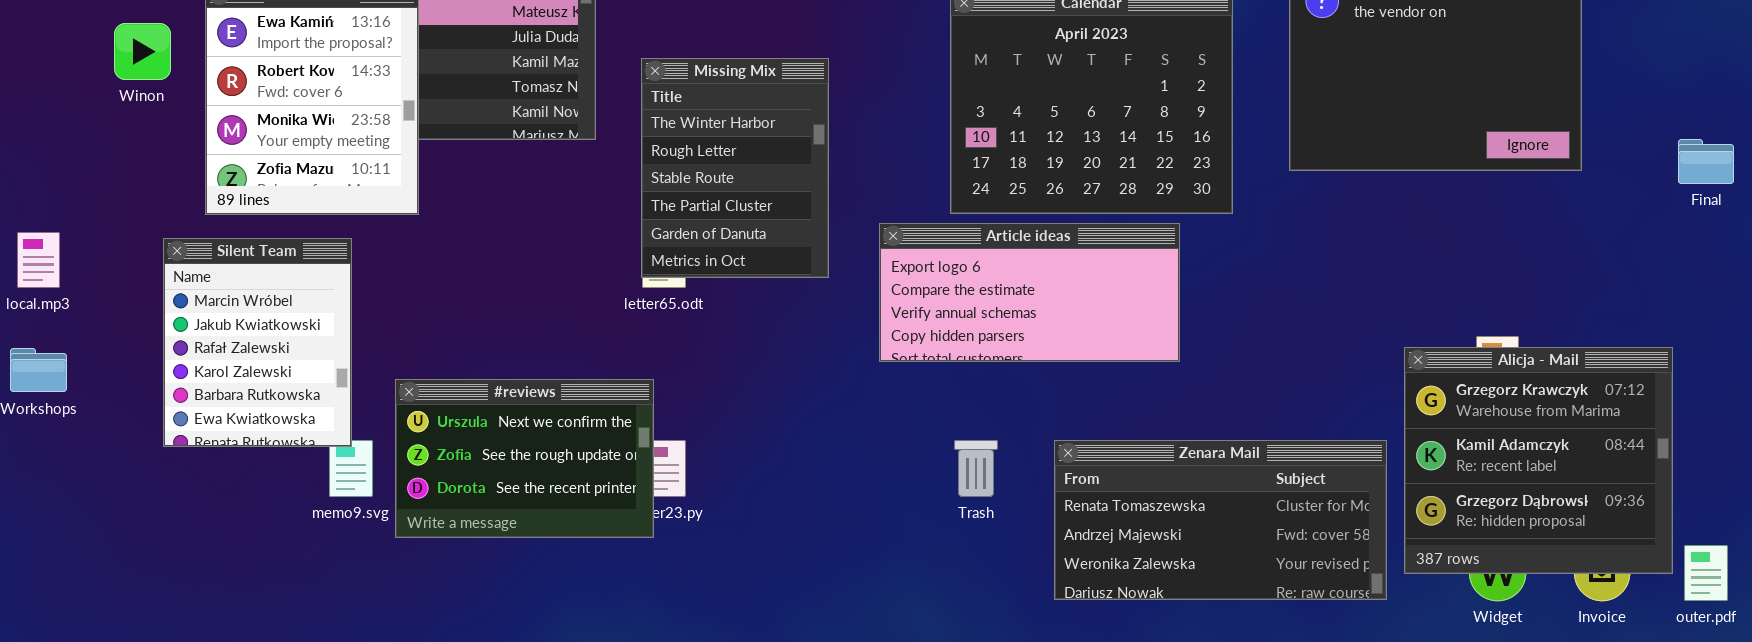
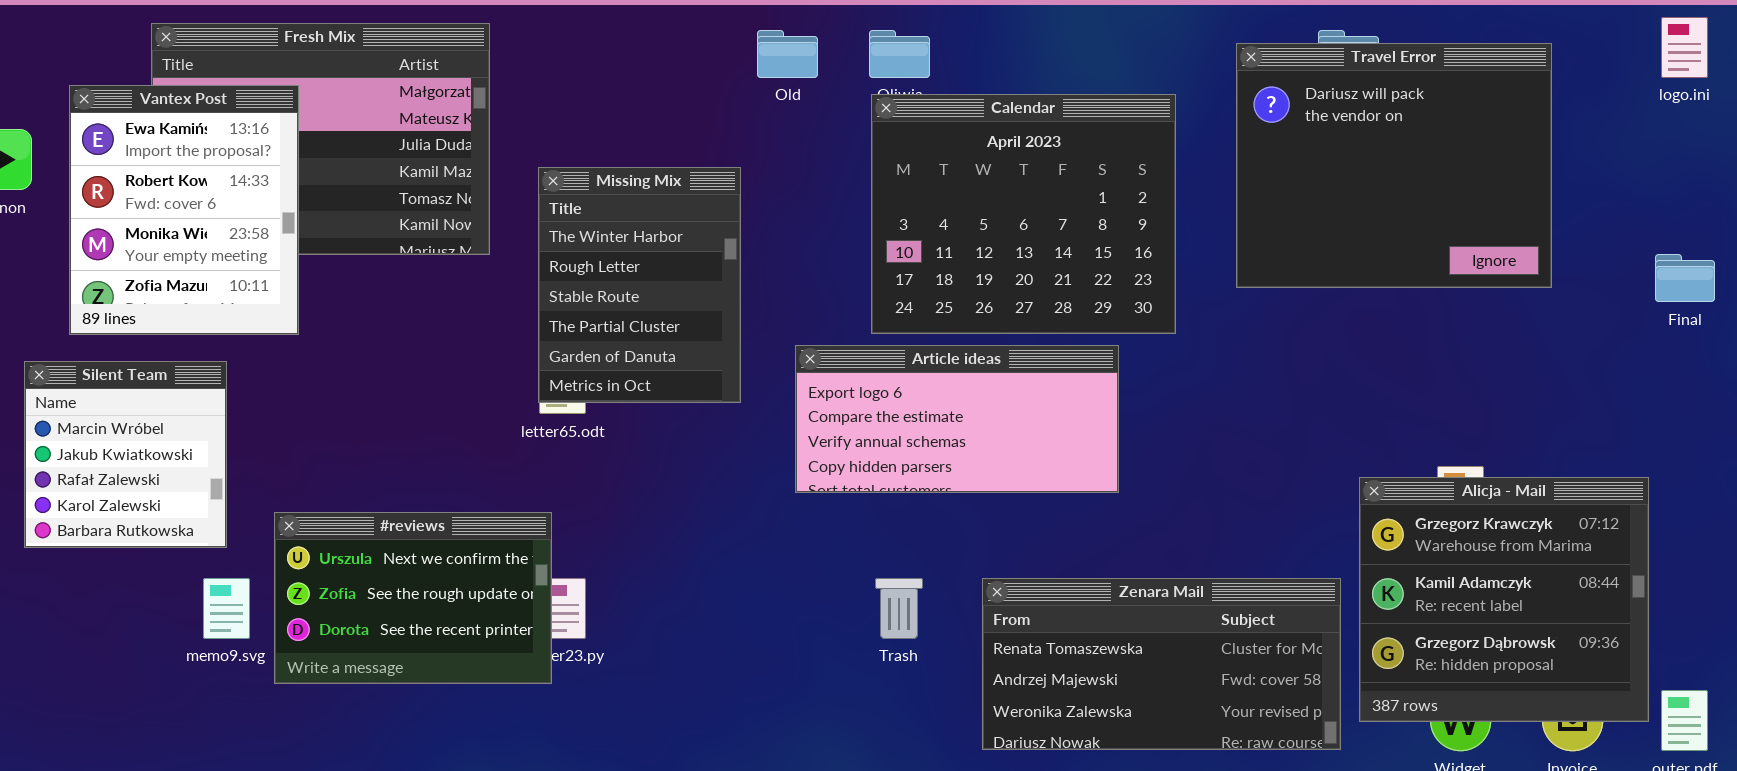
Silent Team: [163,238,352,447] -> [24,361,227,548], resized

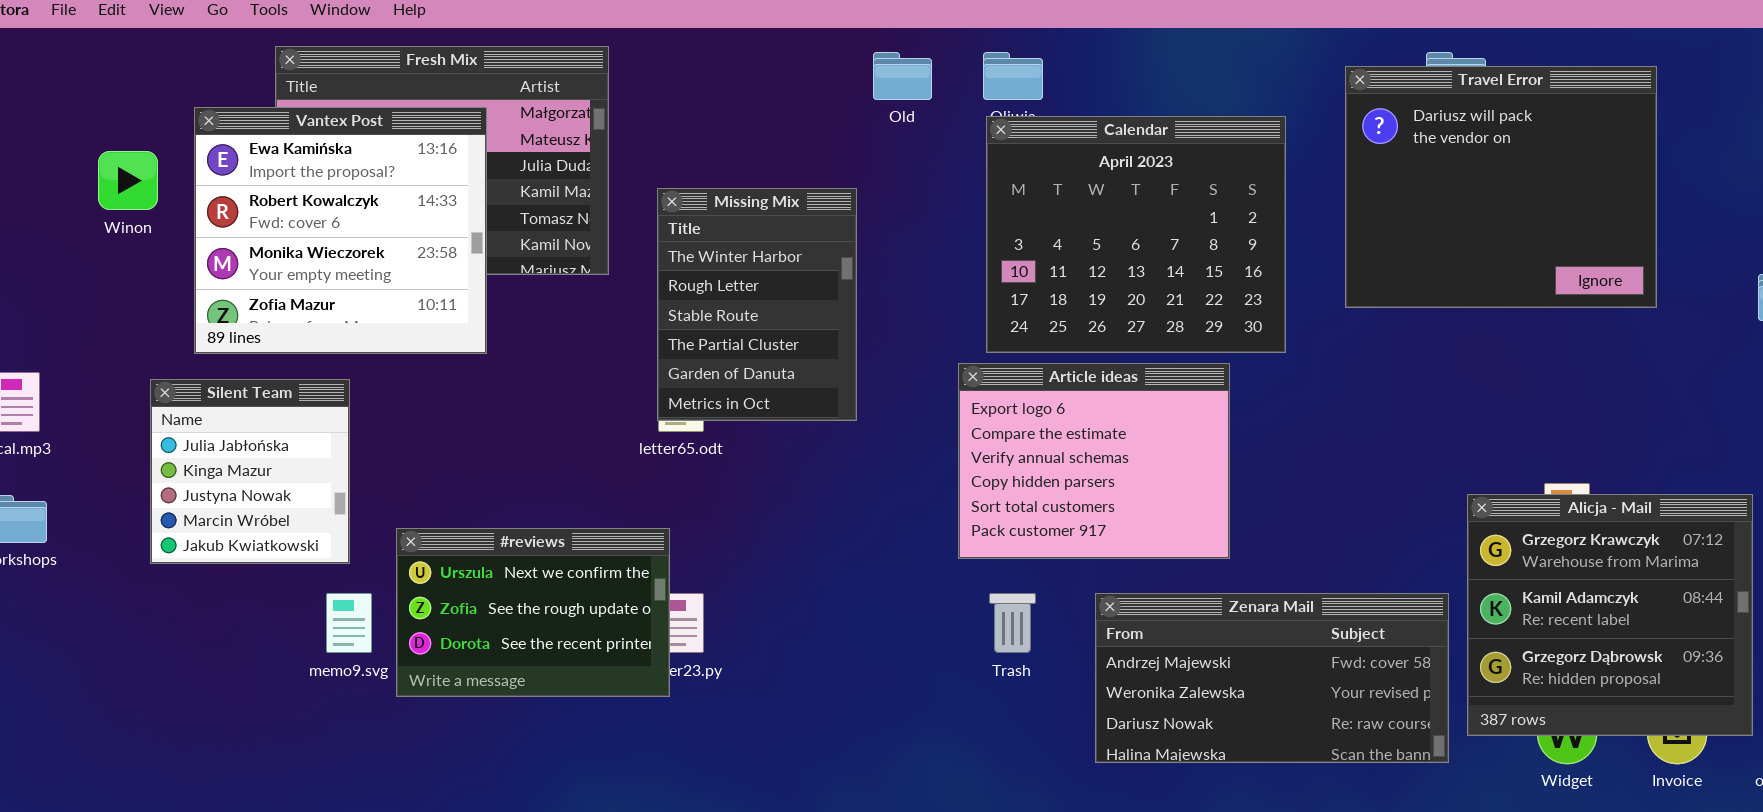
Vantex Post: [69,85,299,335] -> [194,107,487,354], resized
Article ideas: [795,345,1119,493] -> [958,363,1230,559], resized
Silent Team: [24,361,227,548] -> [150,379,350,564], scrolled up 3 rows
Zenara Mail: [982,578,1341,750] -> [1095,593,1449,763], scrolled down 1 row

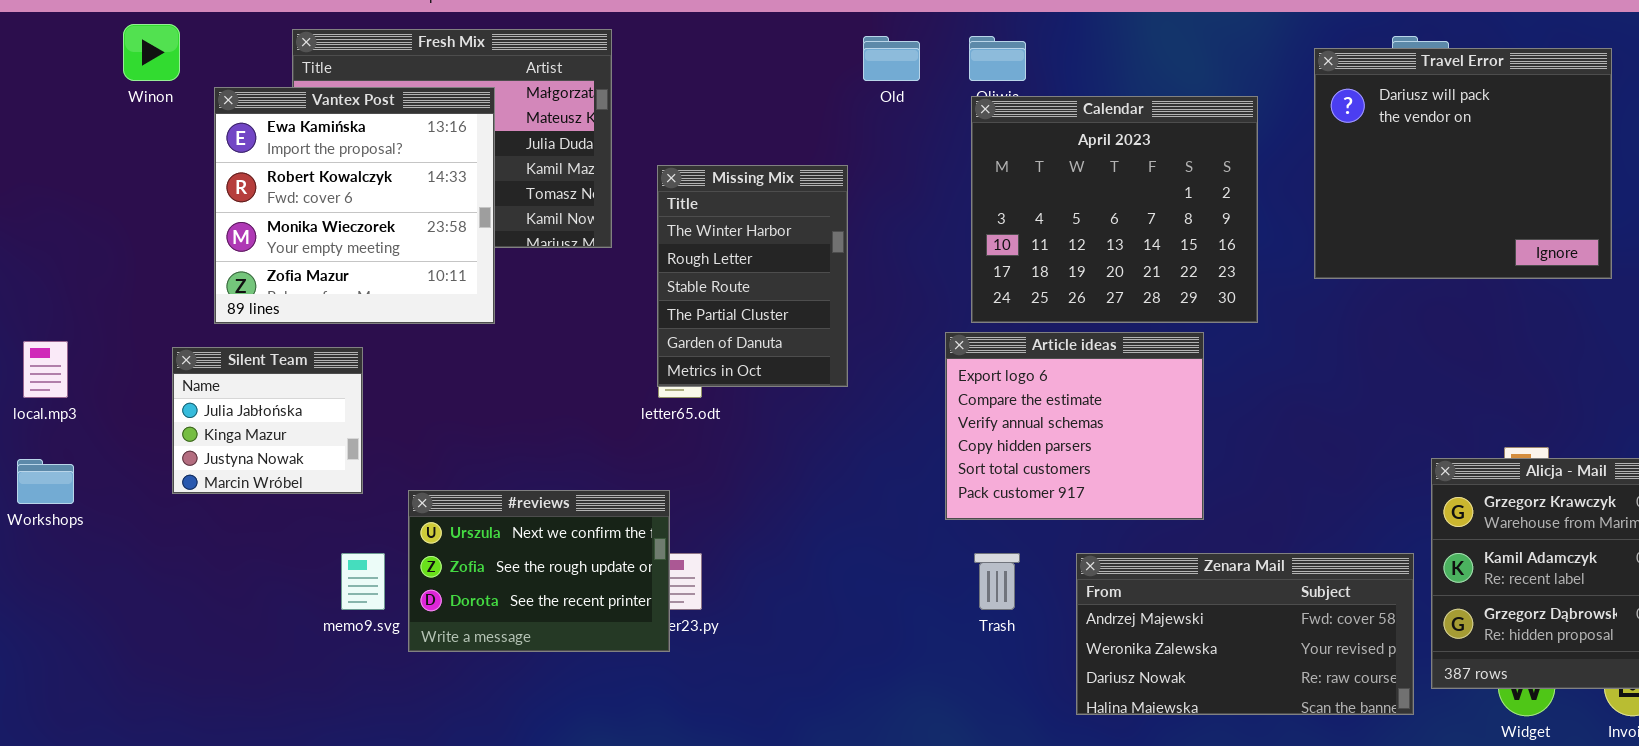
Winon: [98,151,158,210] -> [123,24,180,81], moved
Silent Team: [150,379,350,564] -> [172,347,363,494], resized

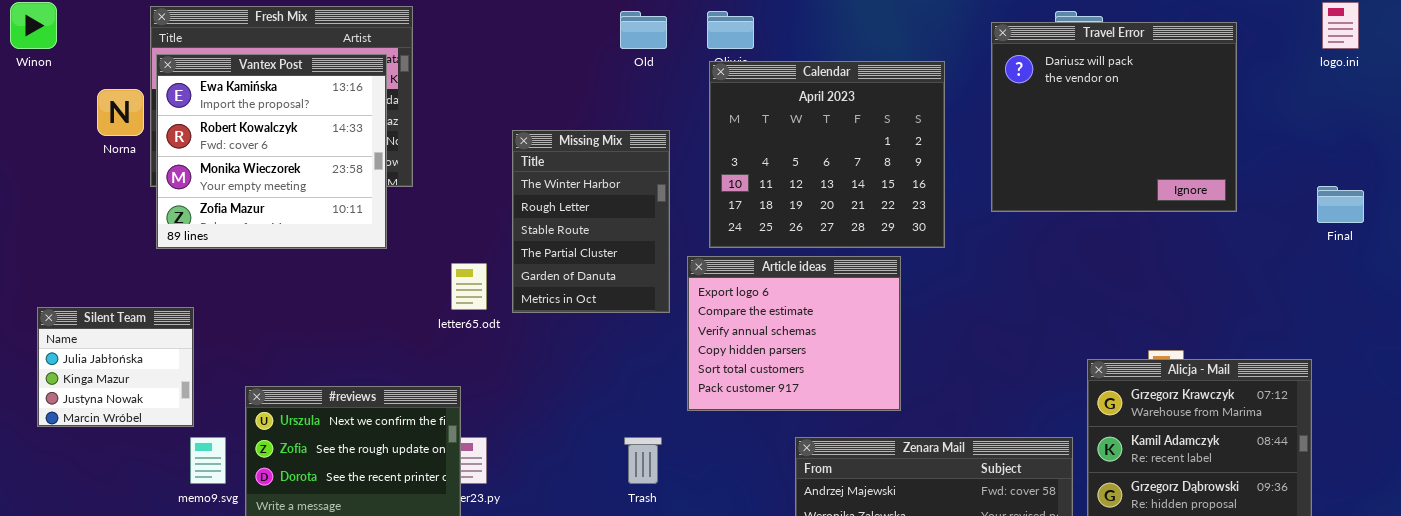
Vantex Post: [214,87,495,324] -> [156,54,387,249], moved
Missing Mix: [657,165,848,387] -> [512,130,670,313], moved
Silent Team: [172,347,363,494] -> [37,307,194,427], moved
Trash: [974,553,1020,610] -> [624,437,662,484], moved

